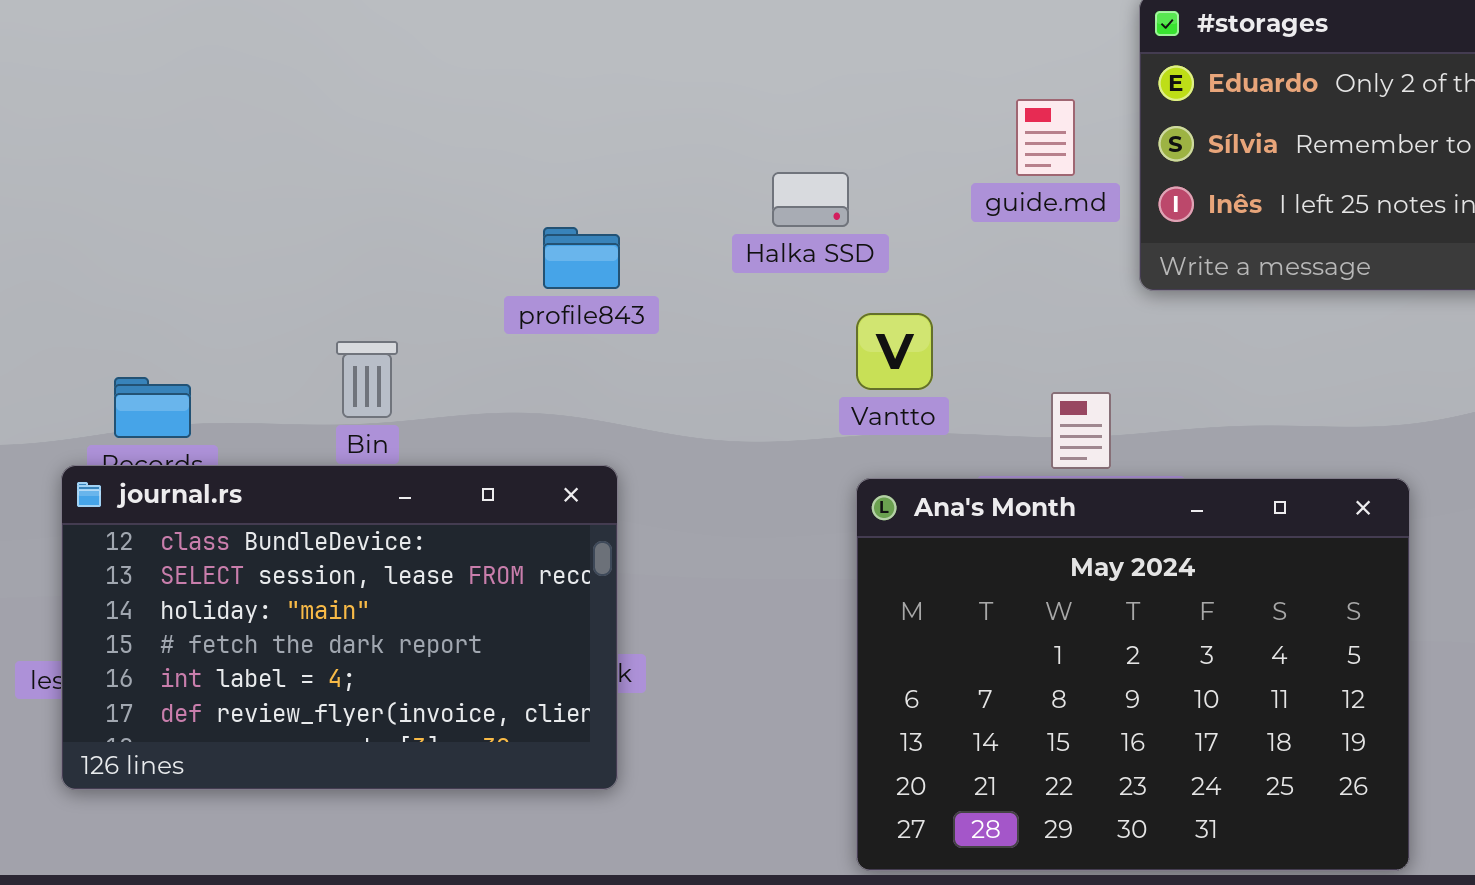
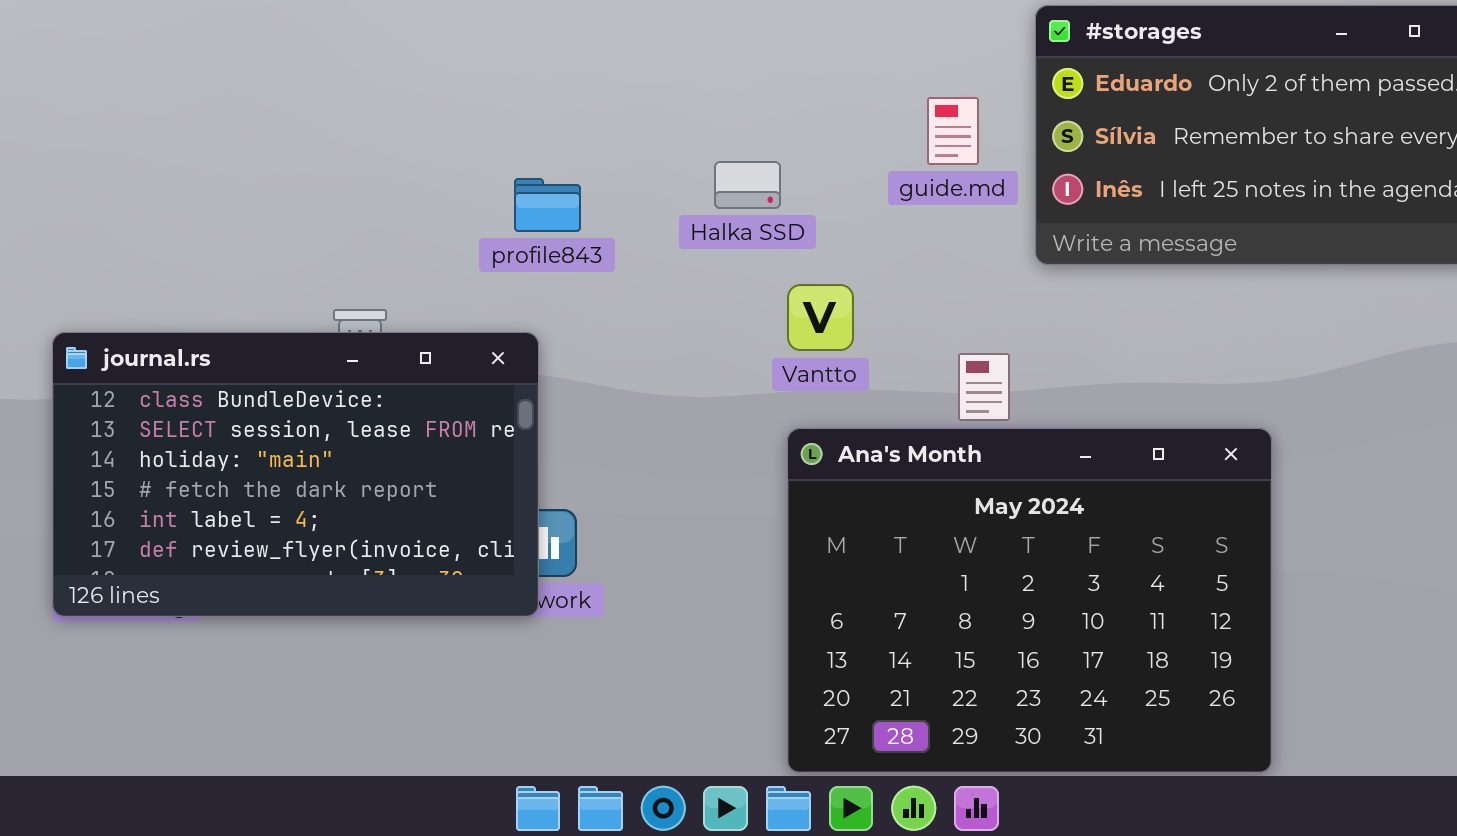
profile843: [543,227,620,289] -> [514,178,581,232], moved
journal.rs: [61,465,618,790] -> [52,332,539,617], moved

